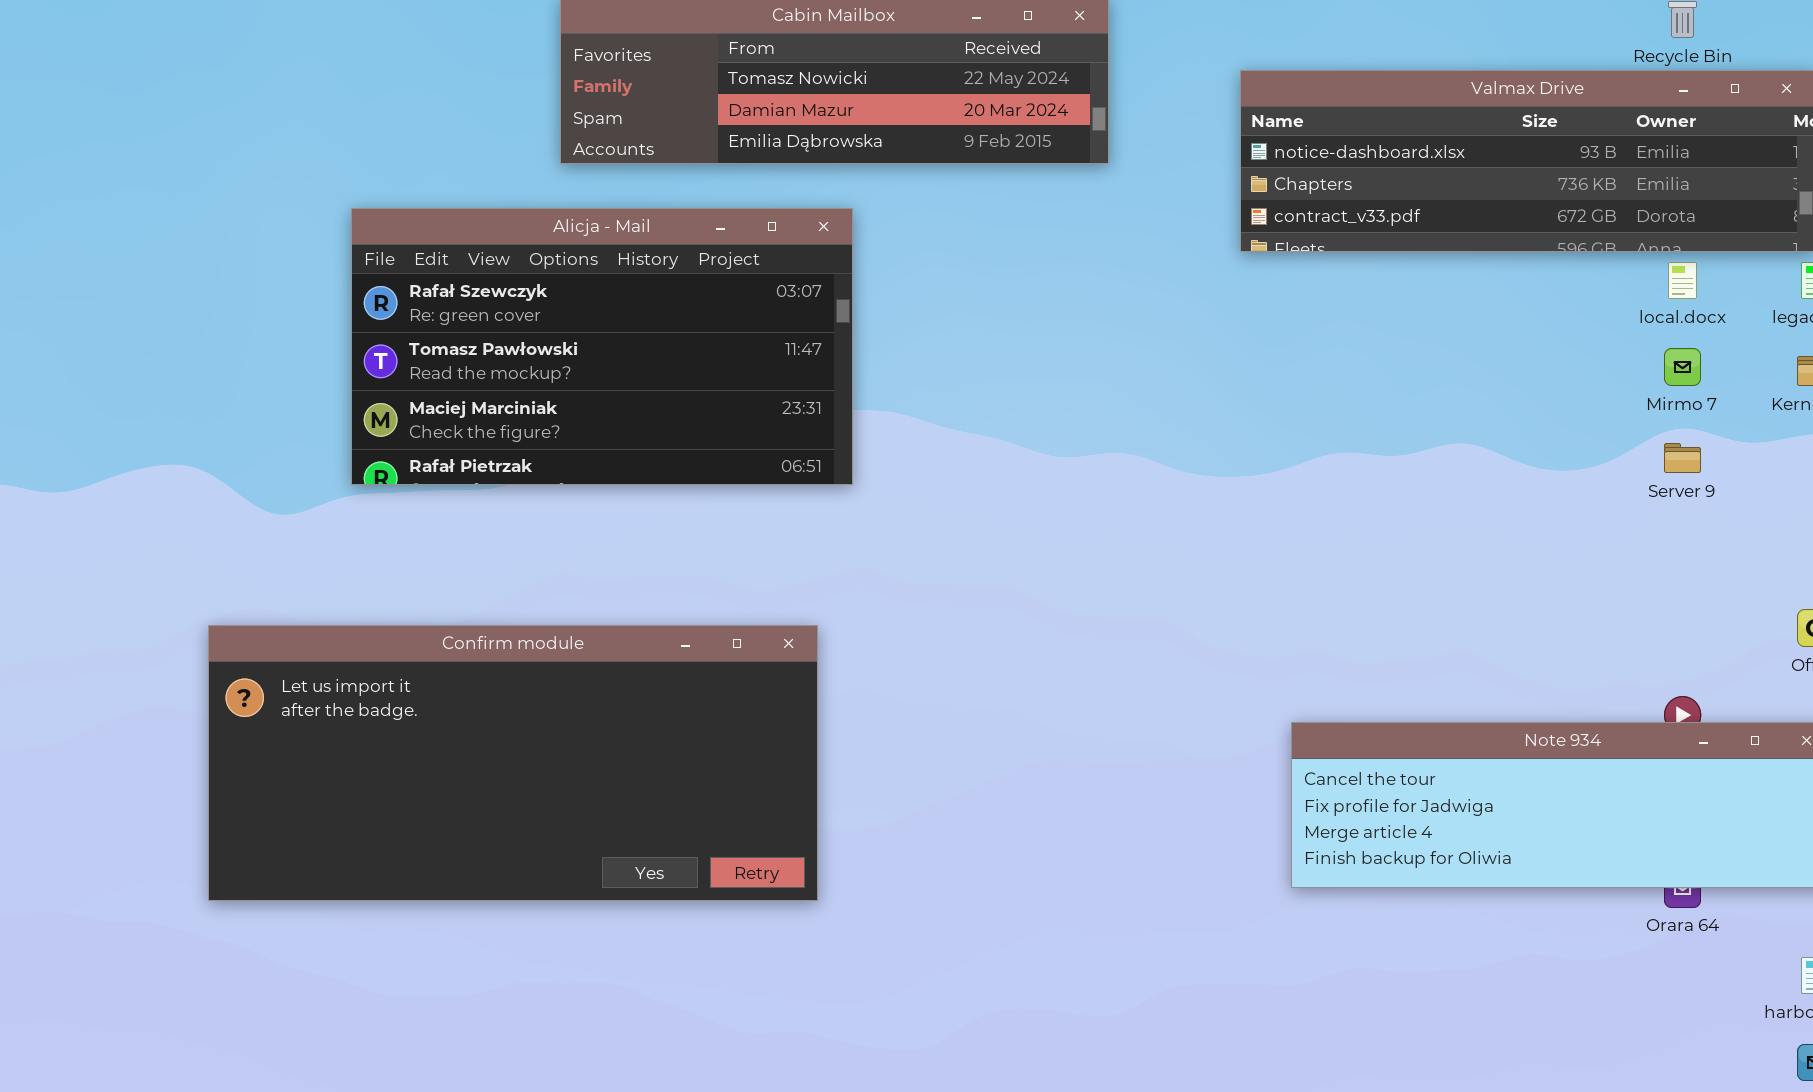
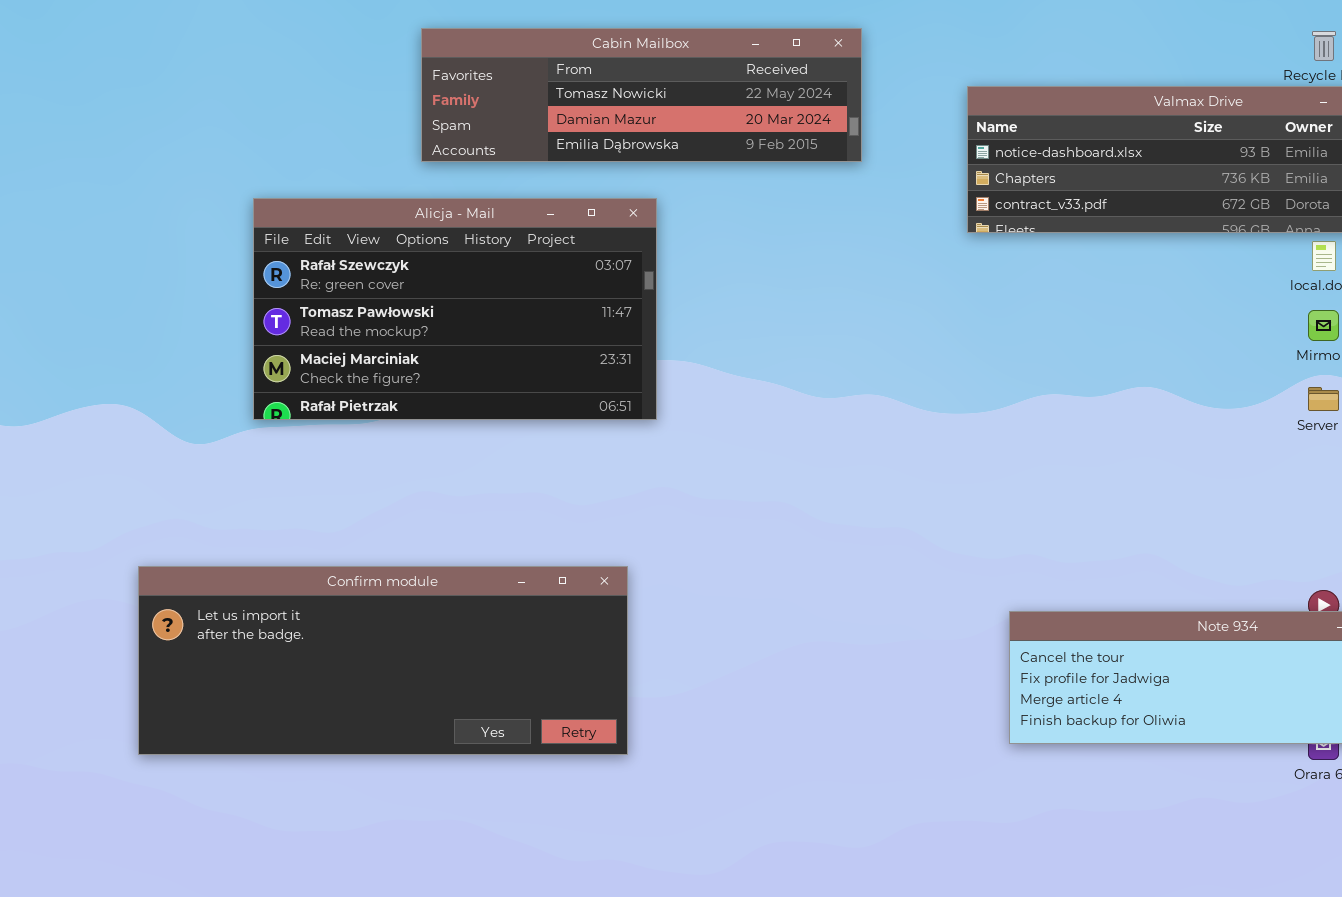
Confirm module: [208,625,818,901] -> [138,566,628,755], resized

